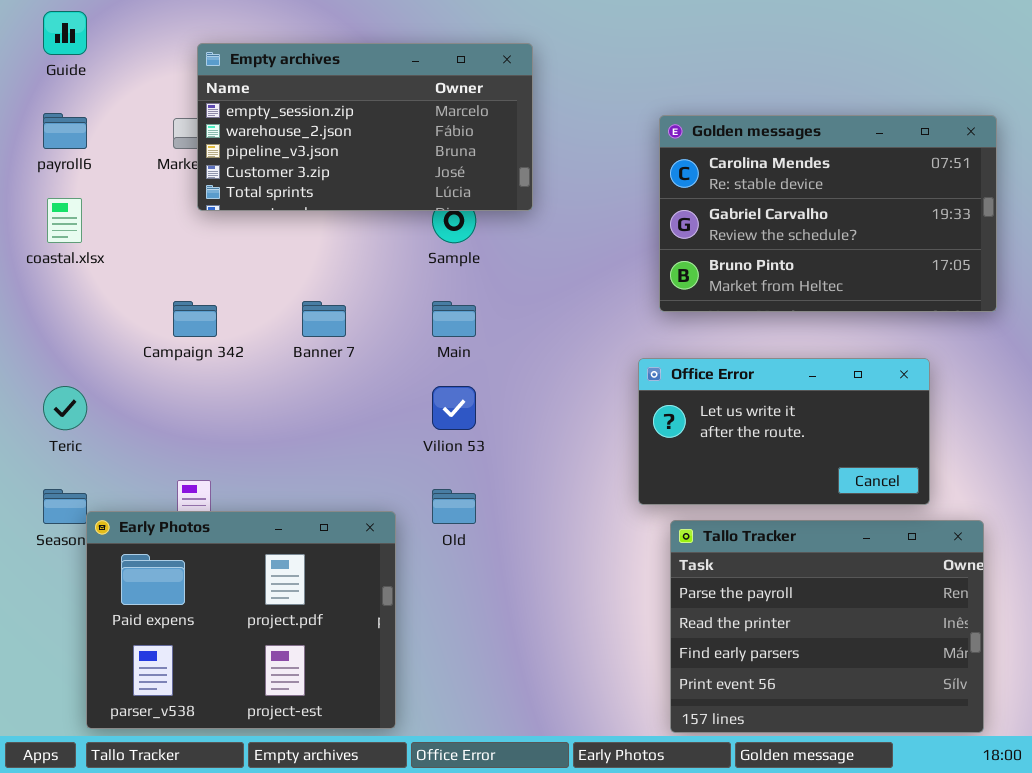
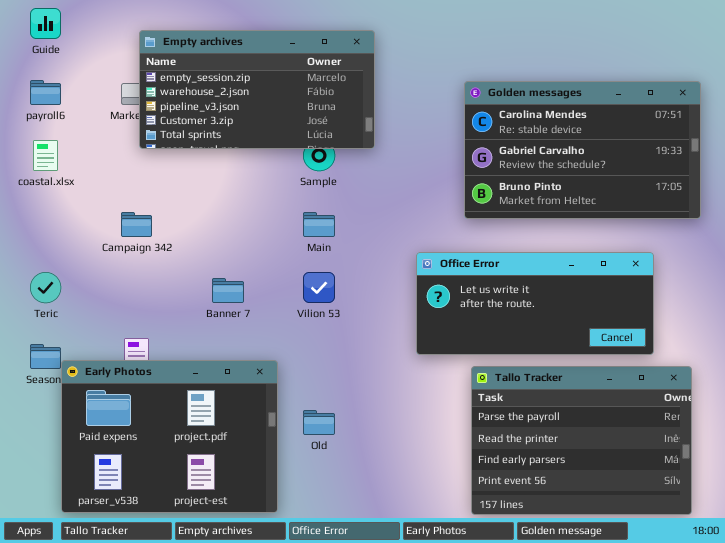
Banner 7: [302,301,346,337] -> [212,278,244,303], moved
Office Error: [638,358,930,505] -> [416,252,654,355], resized
Old: [432,489,476,524] -> [303,410,335,435], moved

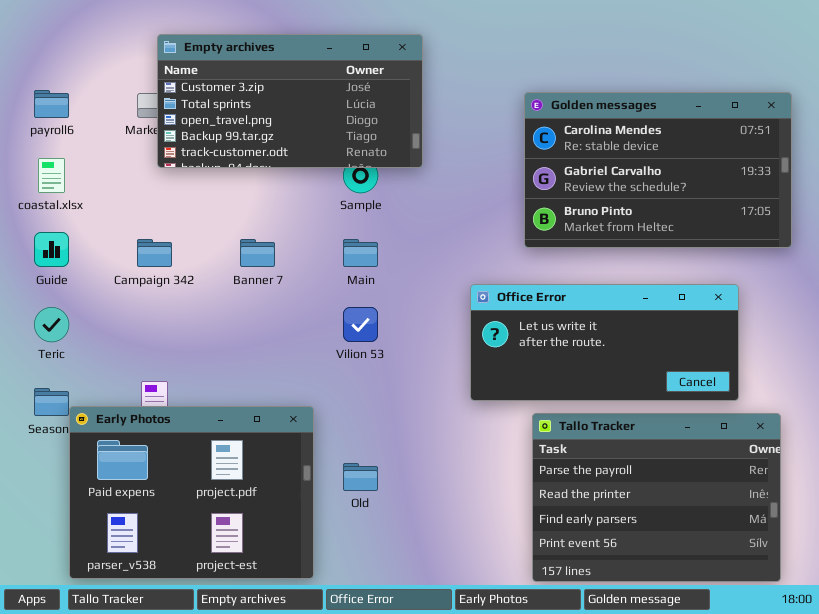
Guide: [30,8,61,39] -> [34,232,69,267], moved
Empty archives: [139,30,375,149] -> [157,34,423,168], scrolled down 3 rows
Banner 7: [212,278,244,303] -> [240,239,275,267], moved

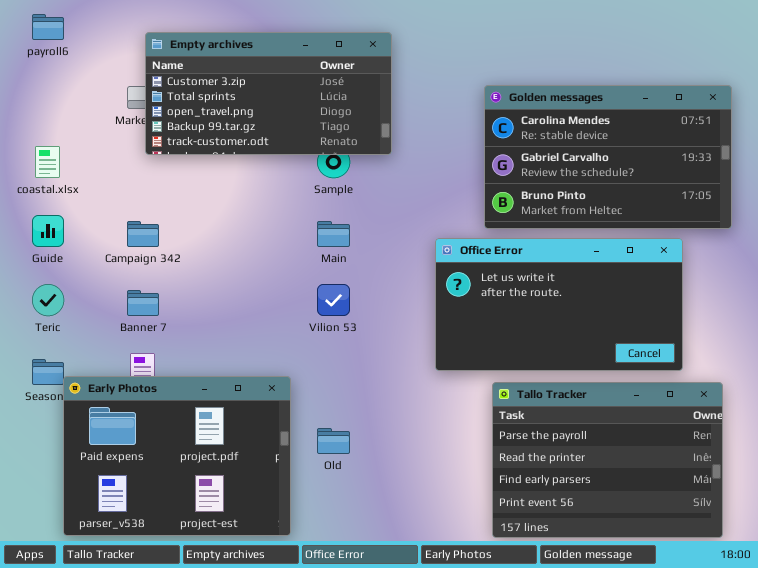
payroll6: [34,90,69,118] -> [32,14,64,40], moved
Banner 7: [240,239,275,267] -> [127,290,159,316], moved
Office Error: [470,284,739,401] -> [435,238,683,371], resized

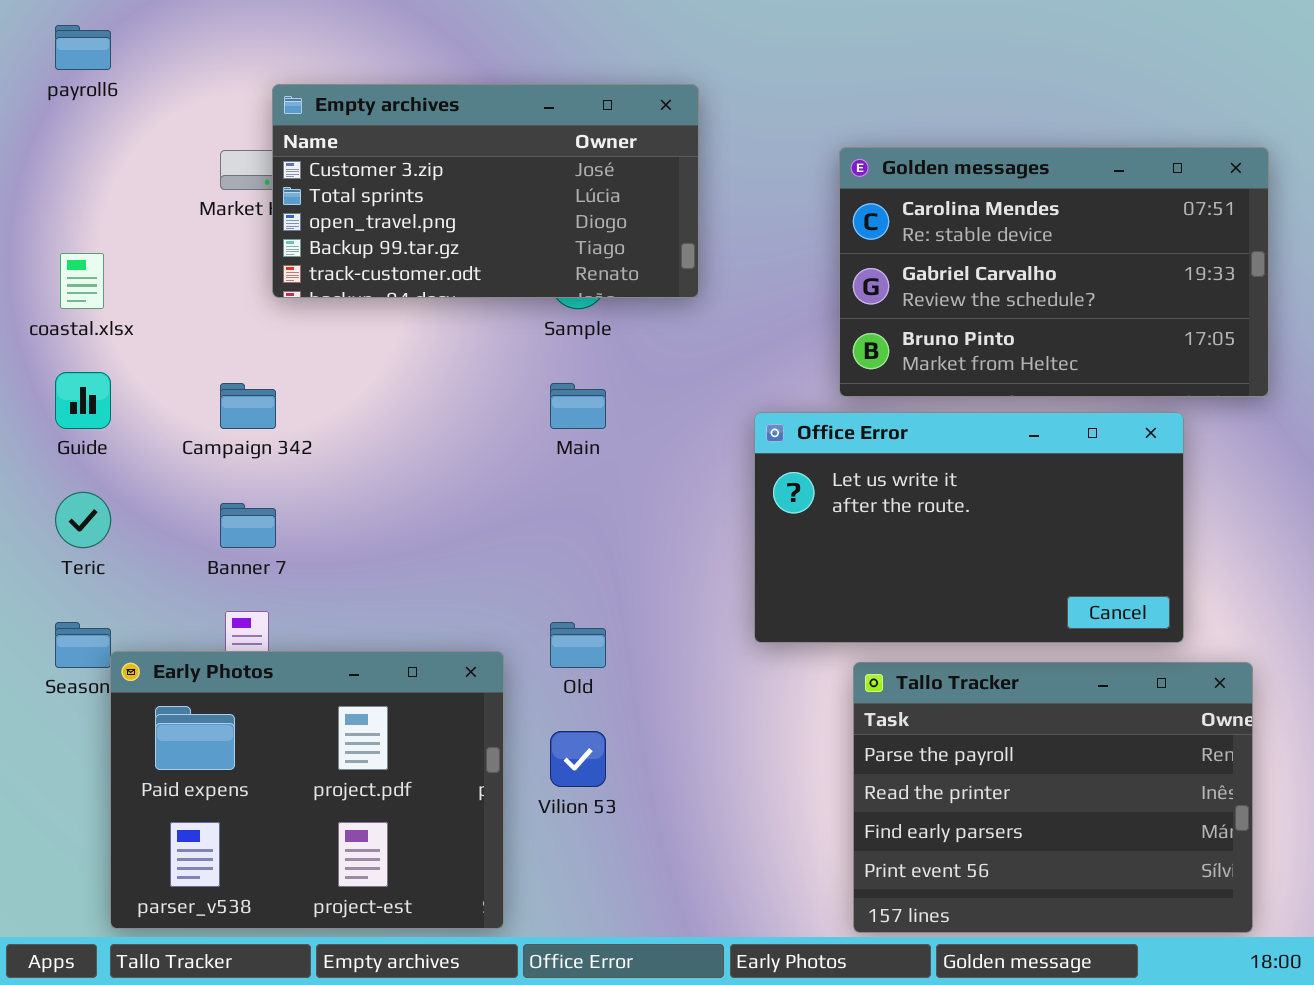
Empty archives: [145,32,392,155] -> [272,84,699,298], moved
Vilion 53: [317,284,350,316] -> [550,731,606,787], moved
Old: [317,428,350,454] -> [550,622,606,668], moved

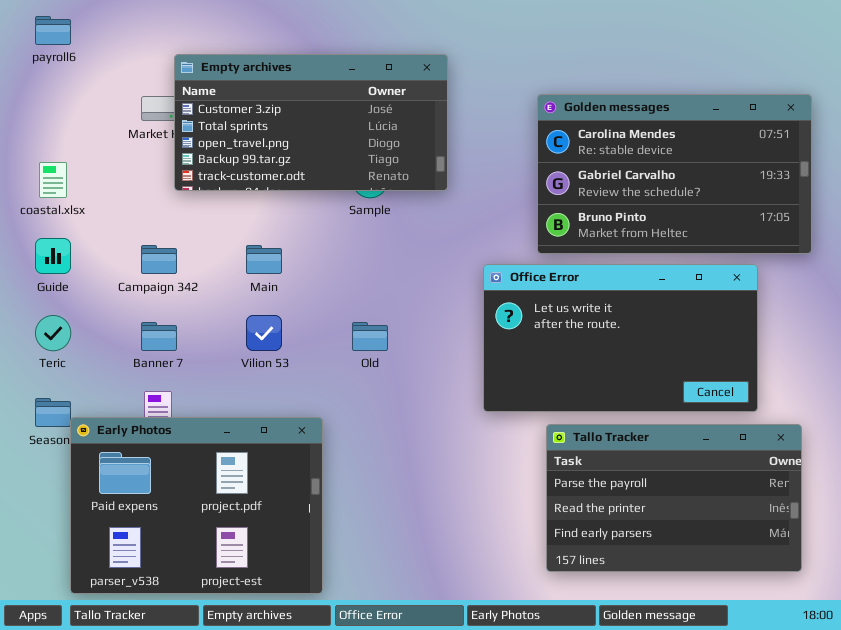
Main: [550,383,606,429] -> [246,245,282,274], moved
Old: [550,622,606,668] -> [352,322,388,351], moved
Tallo Tracker: [853,662,1253,933] -> [546,424,802,572], resized
Vilion 53: [550,731,606,787] -> [246,315,282,351], moved

